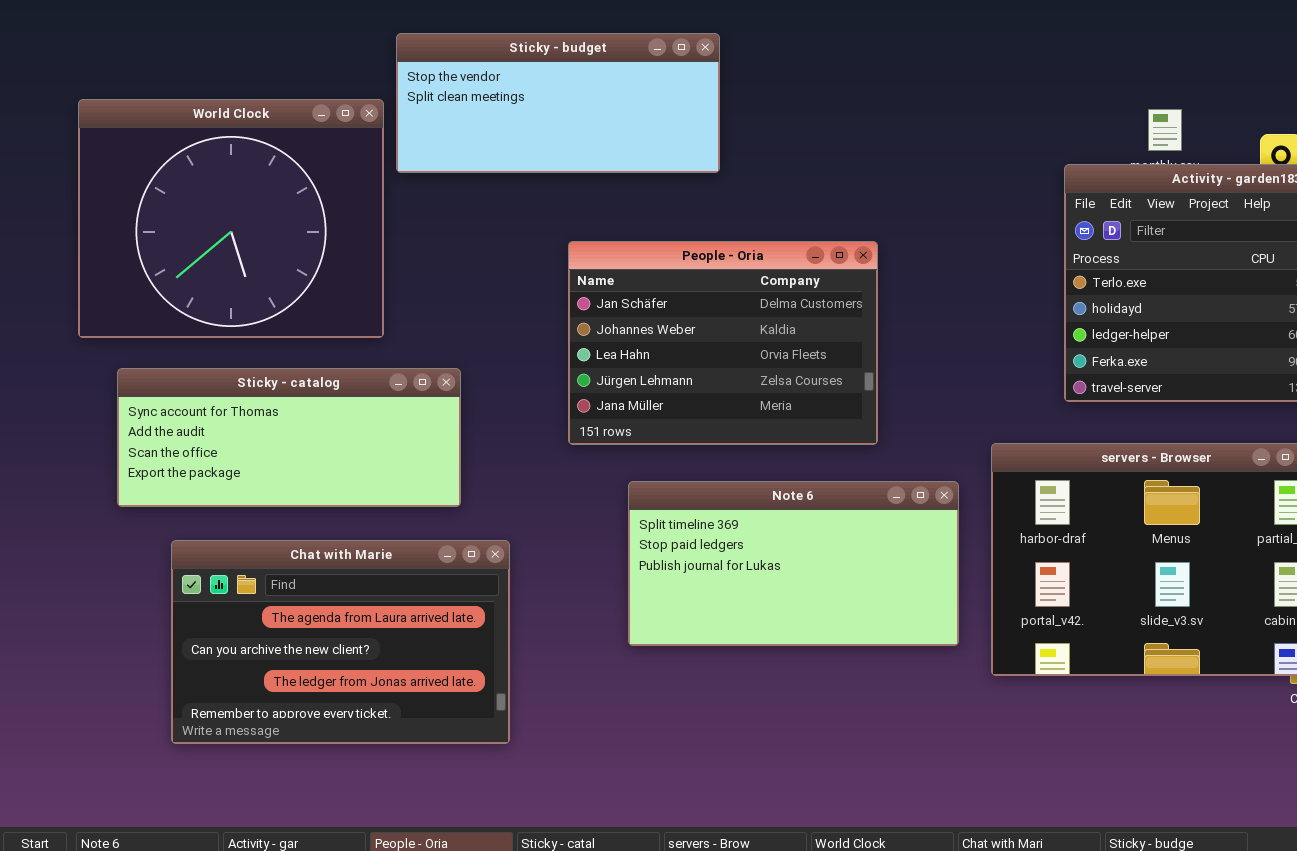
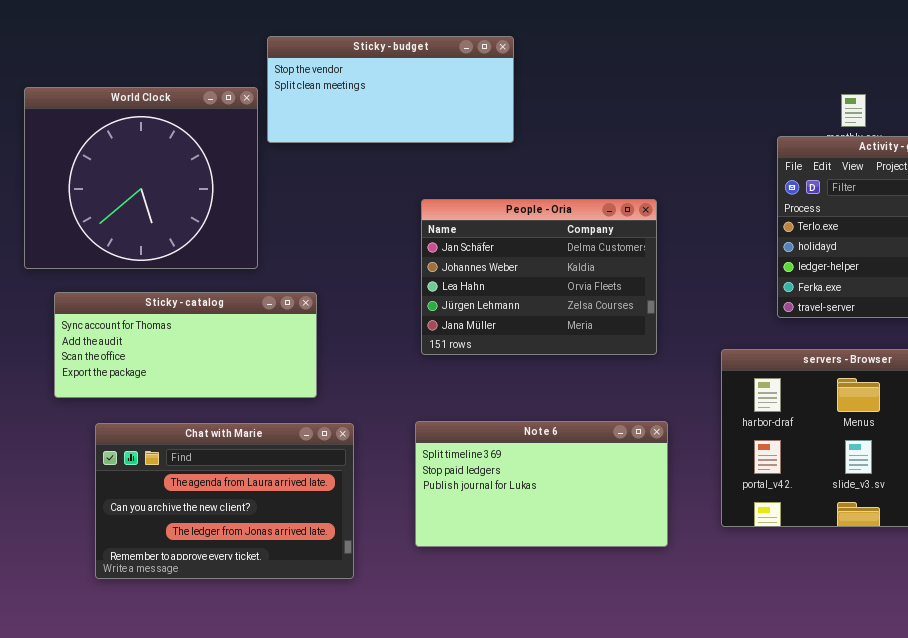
People - Oria: [568,241,878,445] -> [421,199,657,355], moved
Note 6: [628,481,959,646] -> [415,421,668,547], moved

